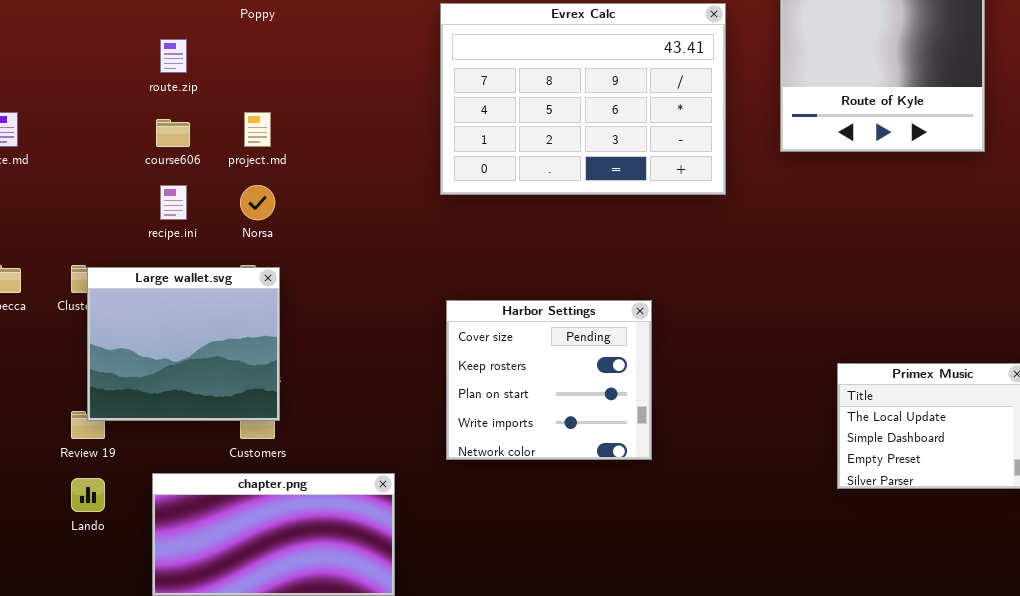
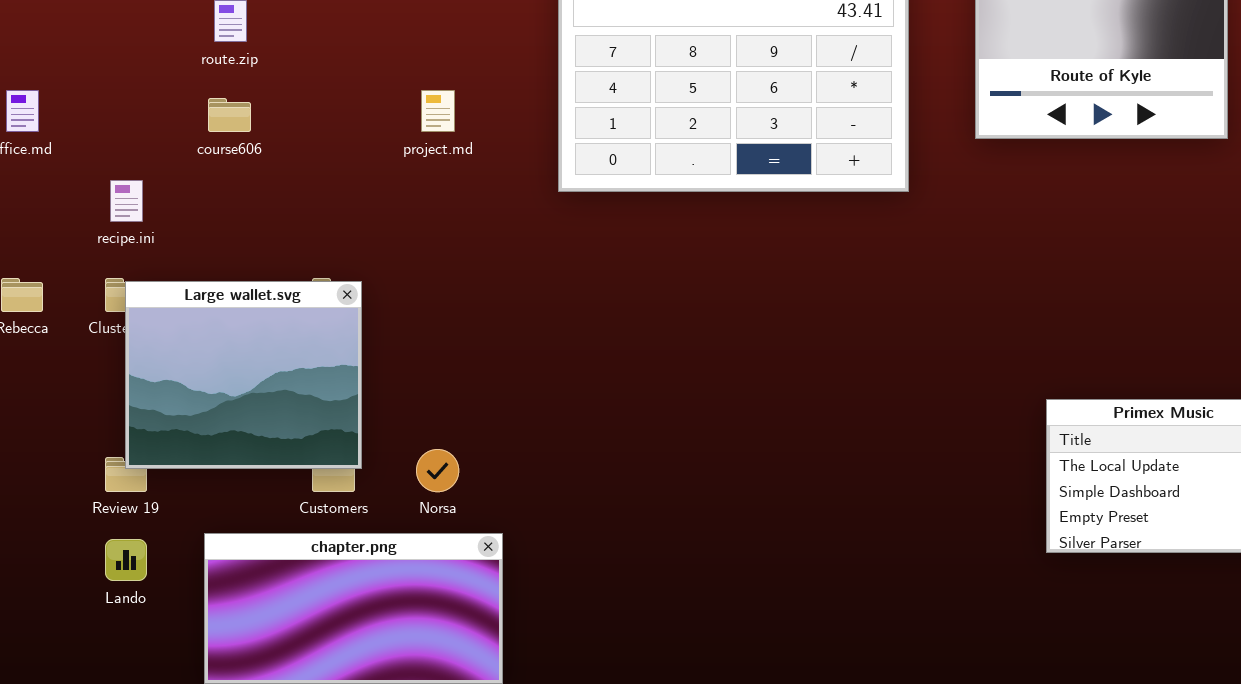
project.md: [244,112,271,147] -> [421,90,455,132], moved
recipe.ini: [160,185,187,220] -> [110,180,143,222], moved
Norsa: [240,185,275,220] -> [416,449,459,492], moved
Harbor Settings: [446,300,652,460] -> none, closed

